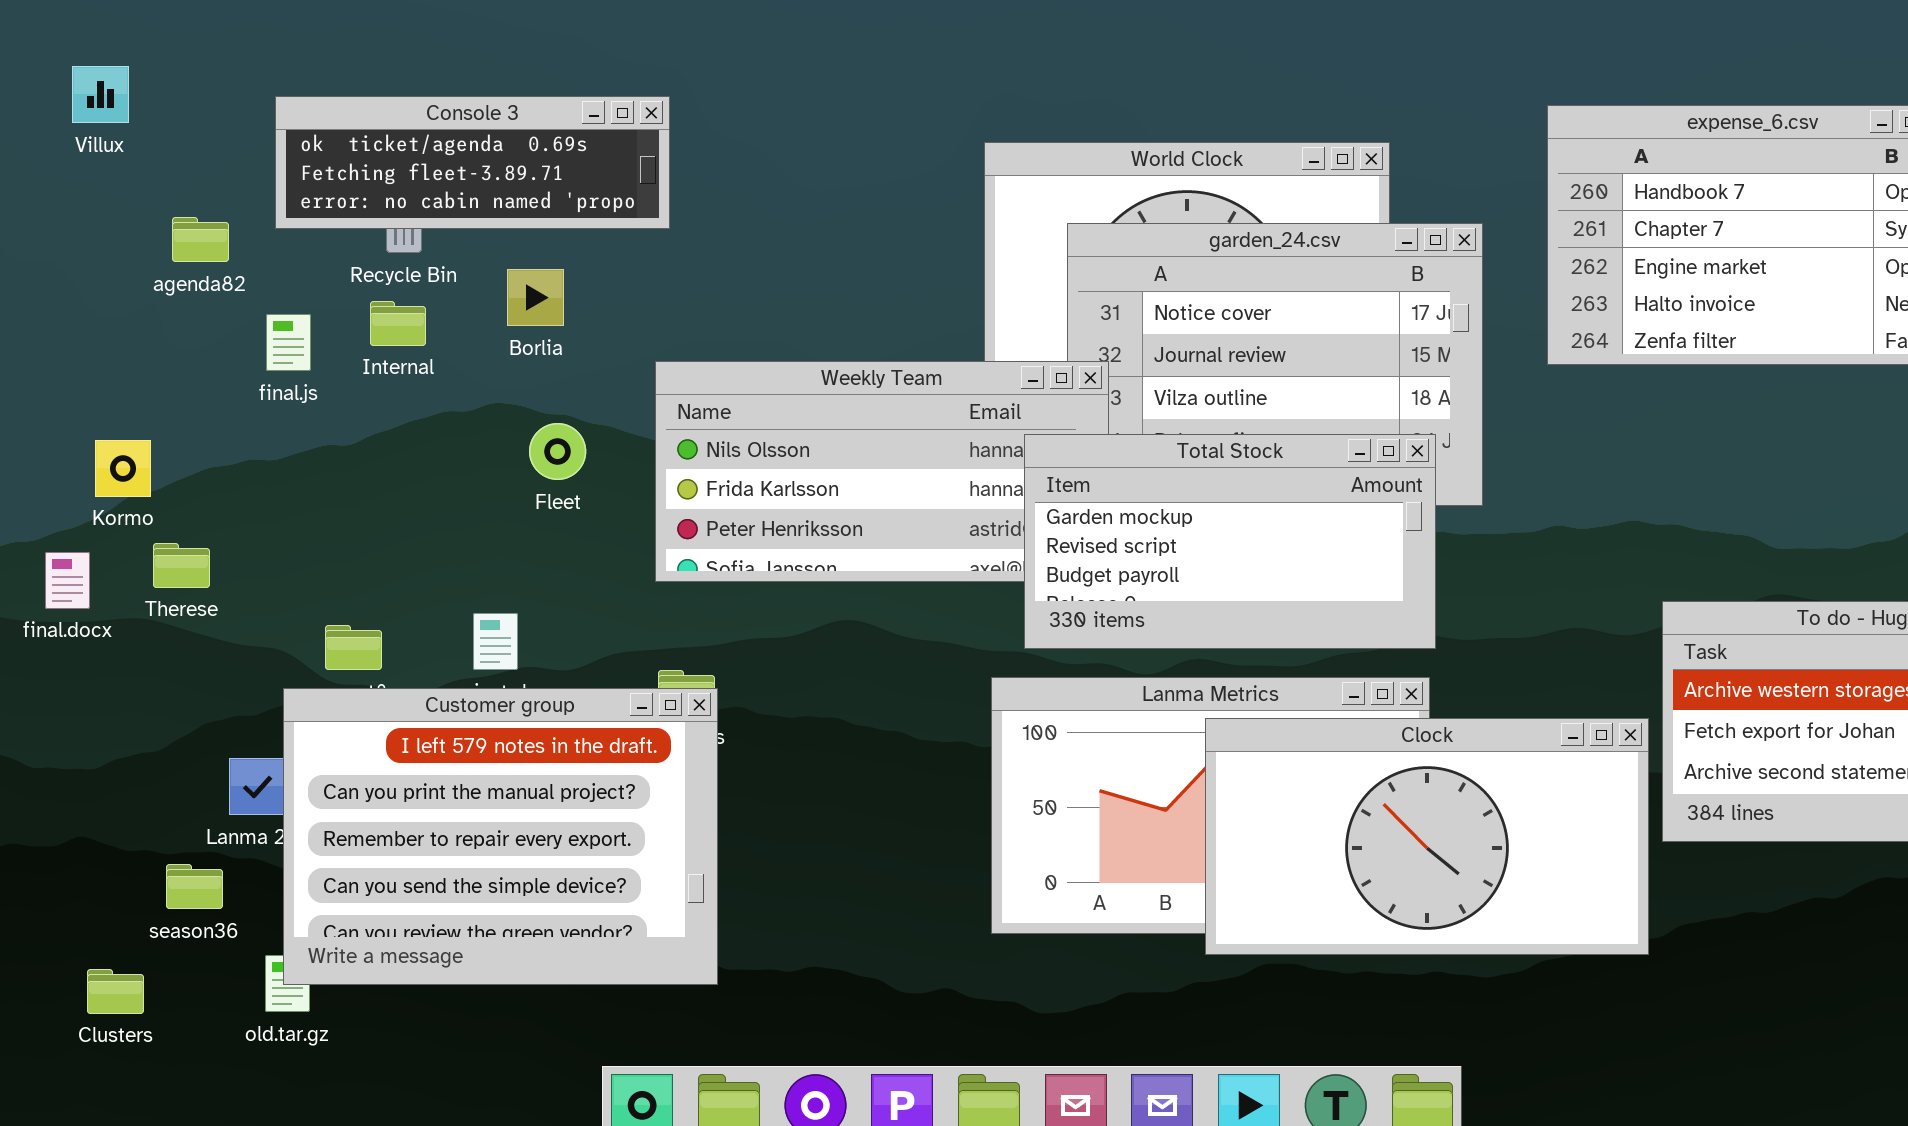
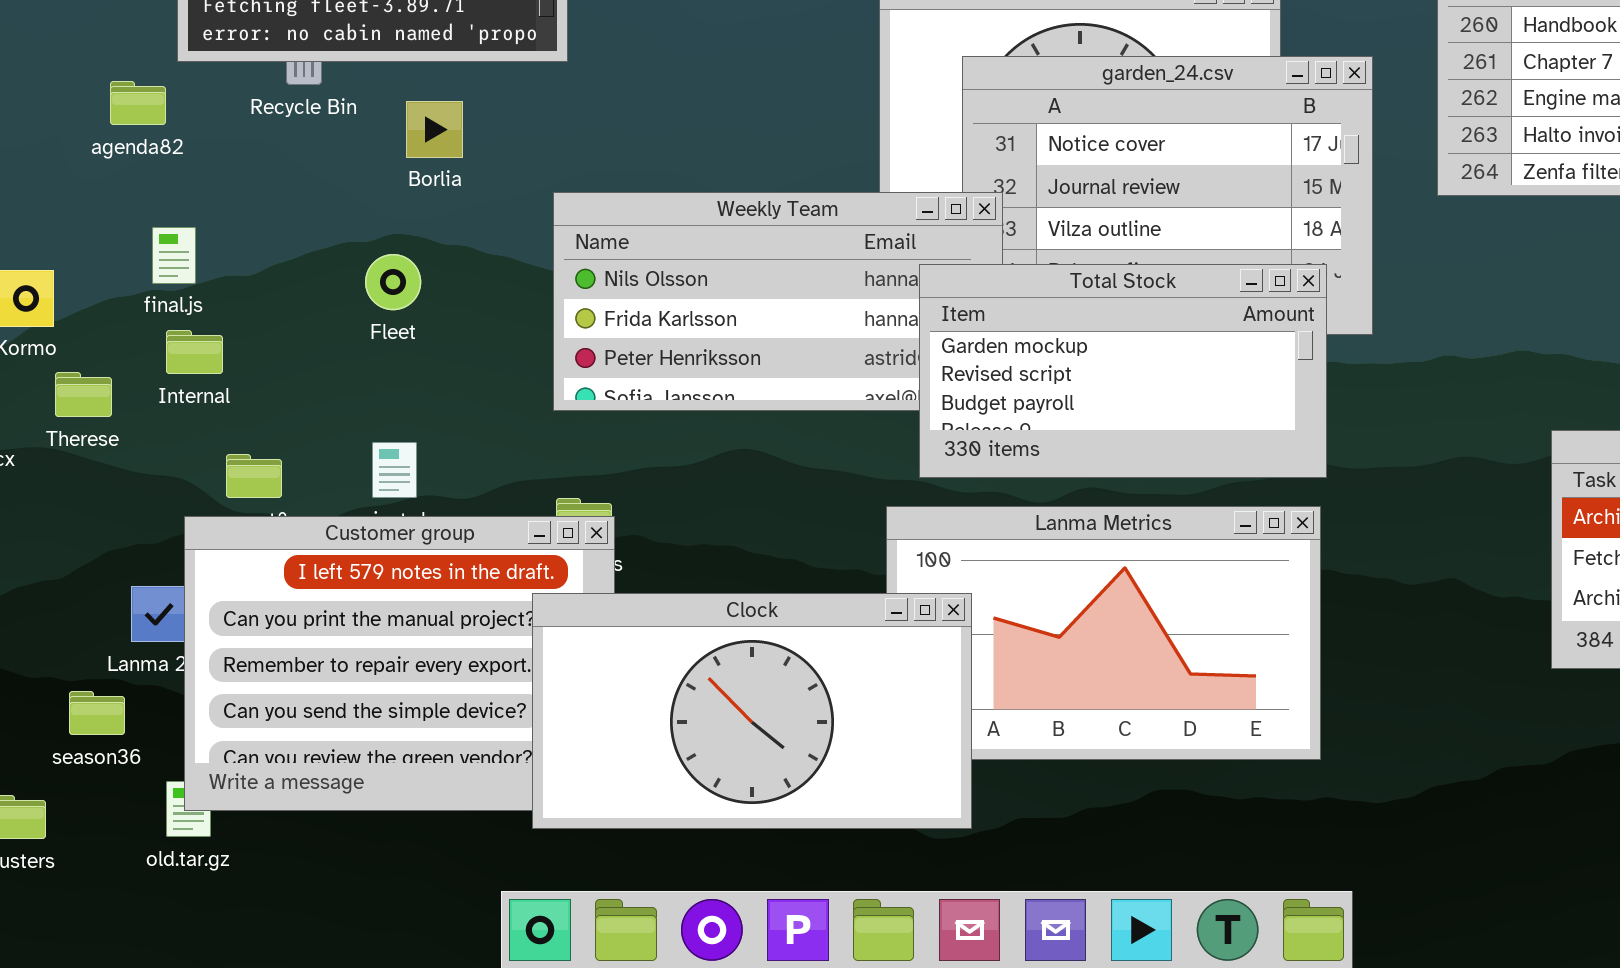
agenda82: [172,217,229,262] -> [110,81,166,125], moved
Internal: [370,301,426,346] -> [166,330,223,374], moved
final.js: [266,314,311,371] -> [152,227,196,284], moved
Fleet: [529,423,586,480] -> [365,254,421,310], moved
Clock: [1205,718,1649,955] -> [532,593,972,829], moved

